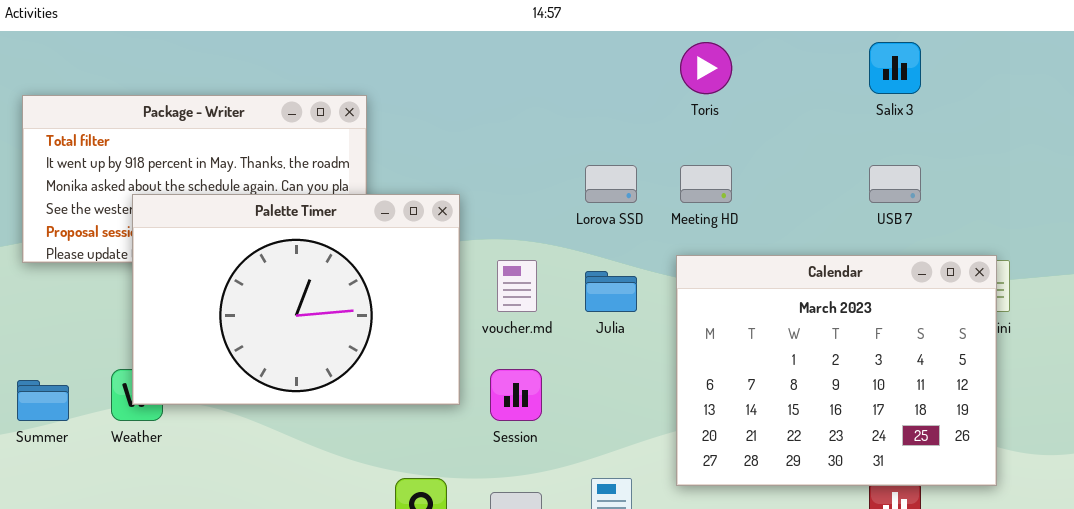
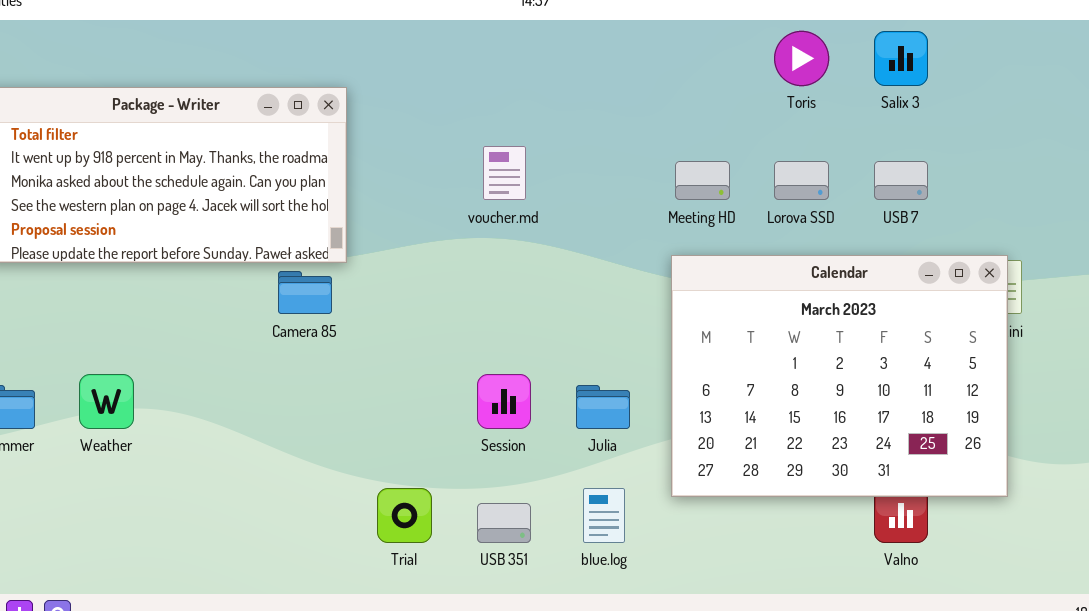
Toris: [680,42,732,94] -> [774,31,829,86], moved
Lorova SSD: [585,165,637,203] -> [774,161,829,200], moved
Palette Timer: [132,194,460,405] -> none, closed
voucher.md: [497,260,537,312] -> [483,146,526,200], moved
Julia: [585,271,637,312] -> [576,385,630,429], moved

